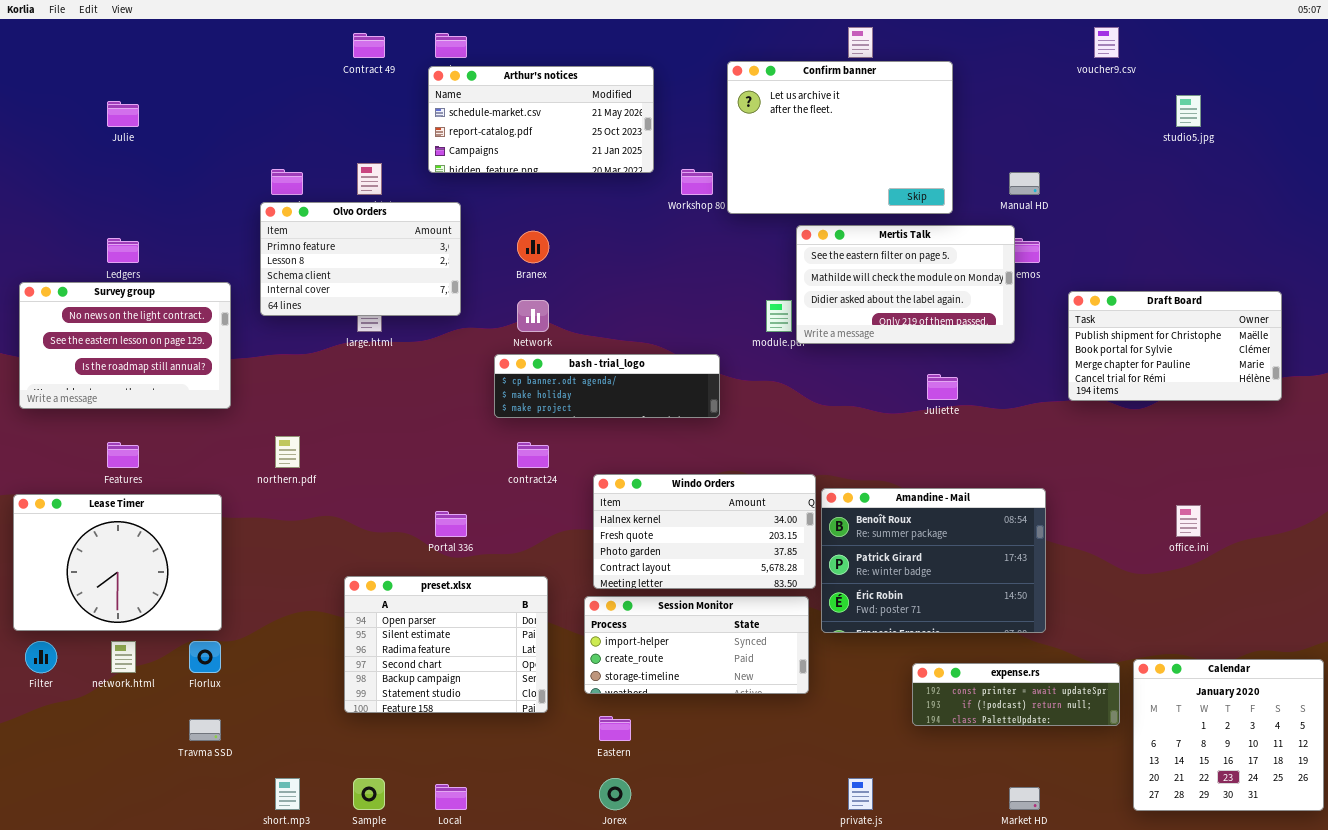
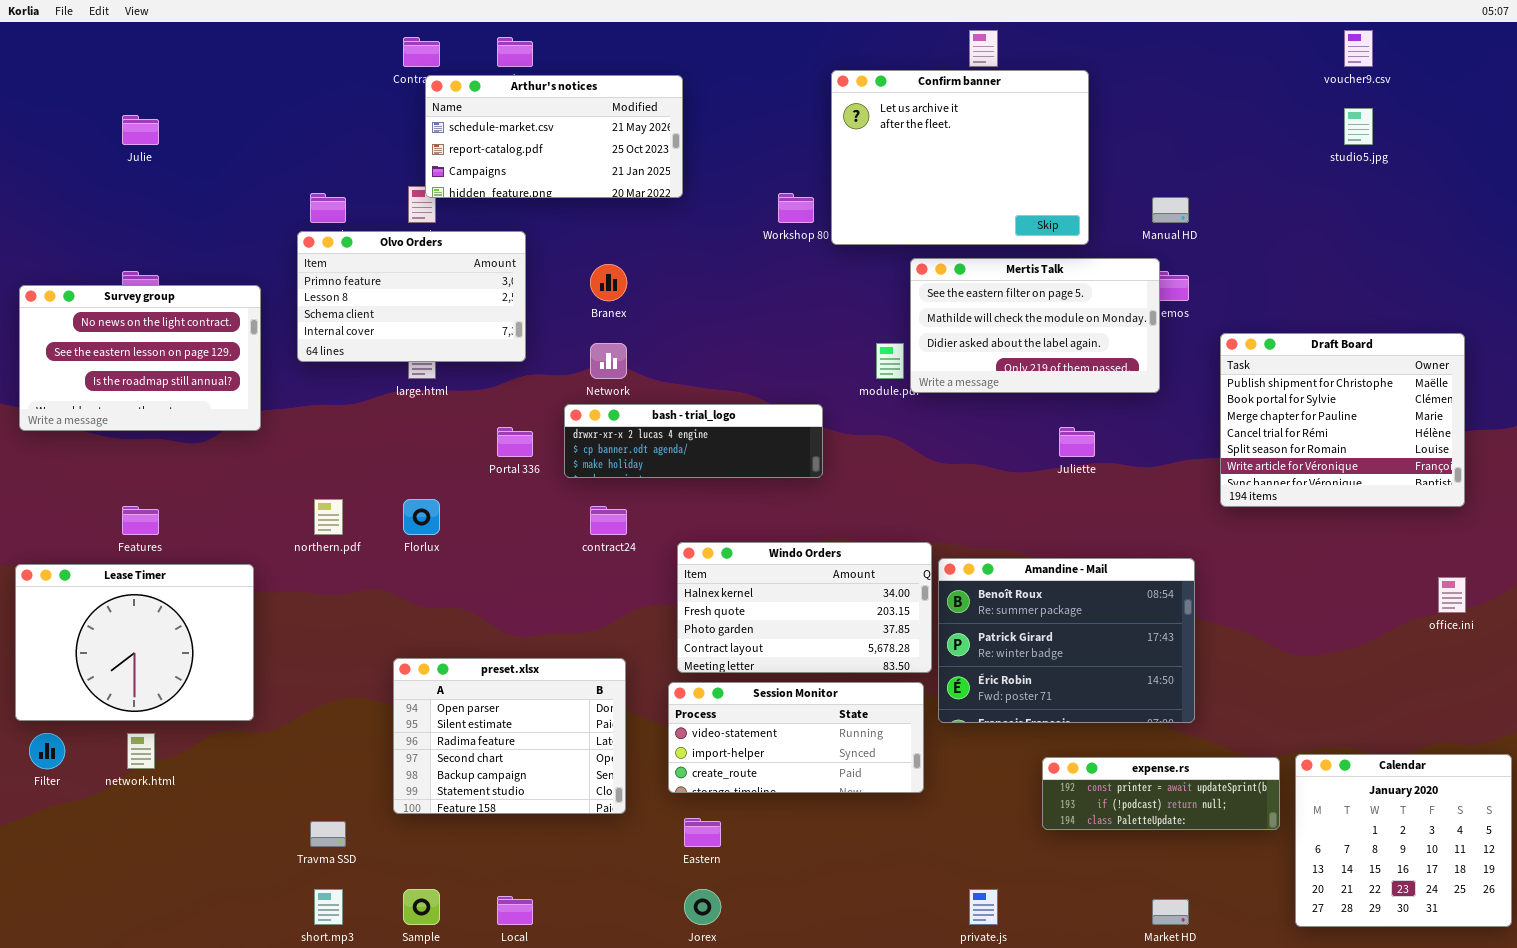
voucher9.csv: [1094,27,1119,58] -> [1344,30,1373,67], moved
Arthur's notices: [428,66,654,173] -> [425,75,683,198], moved
Survey group: [19,282,231,409] -> [19,285,261,431], moved
Draft Board: [1068,291,1282,401] -> [1220,333,1465,507], resized
bash - trial_logo: [494,354,720,418] -> [564,404,823,478], scrolled up 1 row
office.ini: [1176,505,1201,537] -> [1438,577,1466,613], moved
Portal 336: [435,511,467,537] -> [497,427,533,457], moved
Session Monitor: [584,596,809,694] -> [668,682,924,793], scrolled up 1 row
Florlux: [189,641,221,673] -> [403,499,440,535], moved
Travma SSD: [189,719,221,741] -> [310,821,346,847], moved

